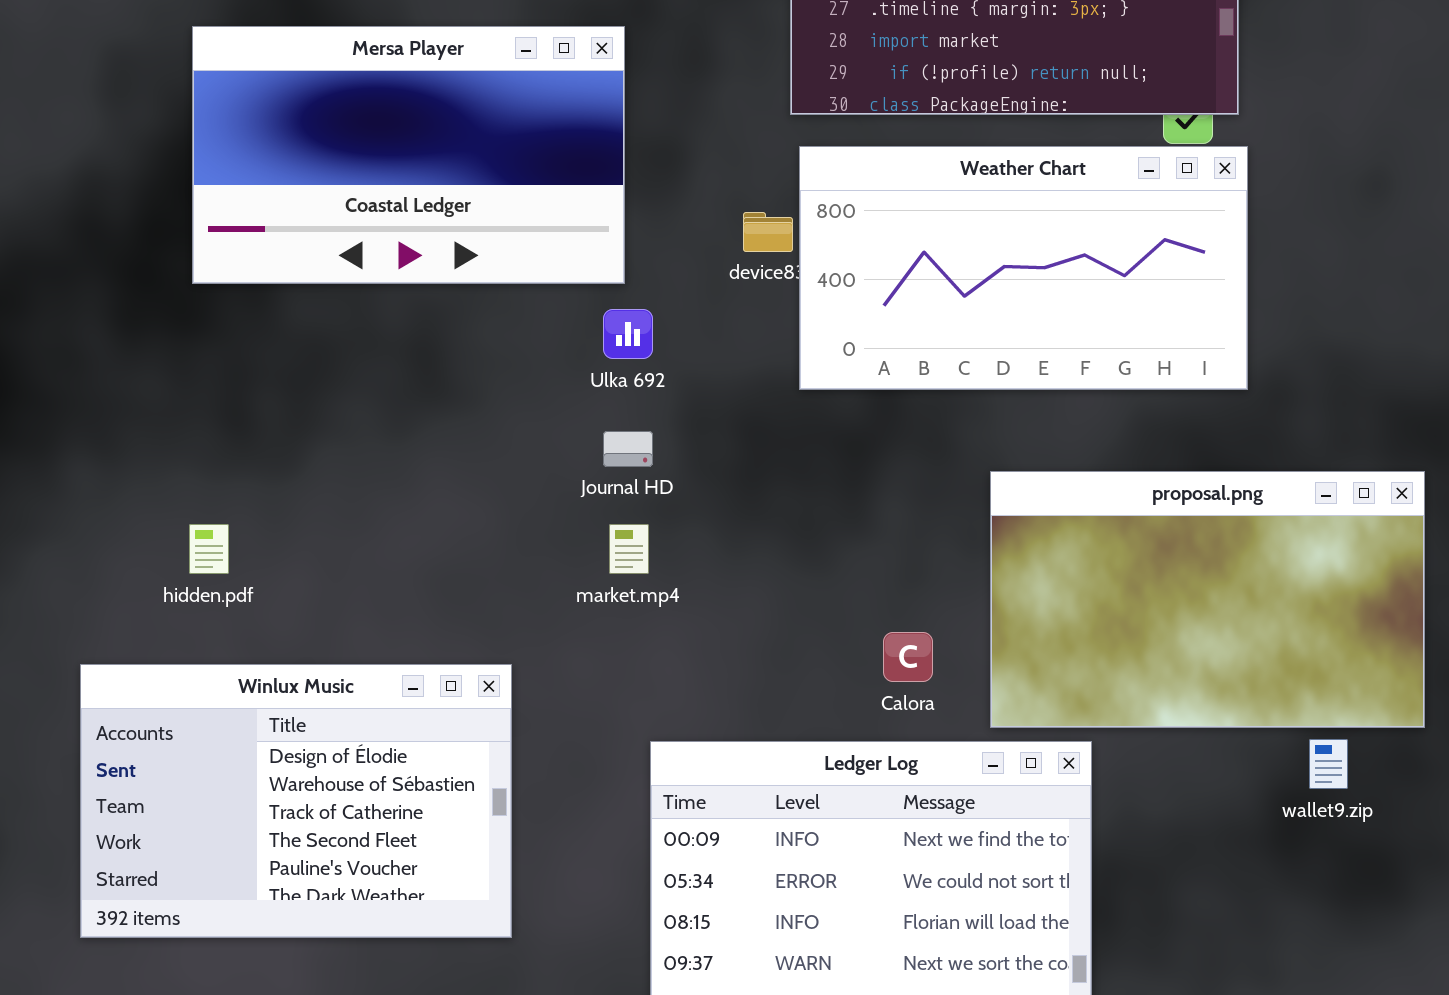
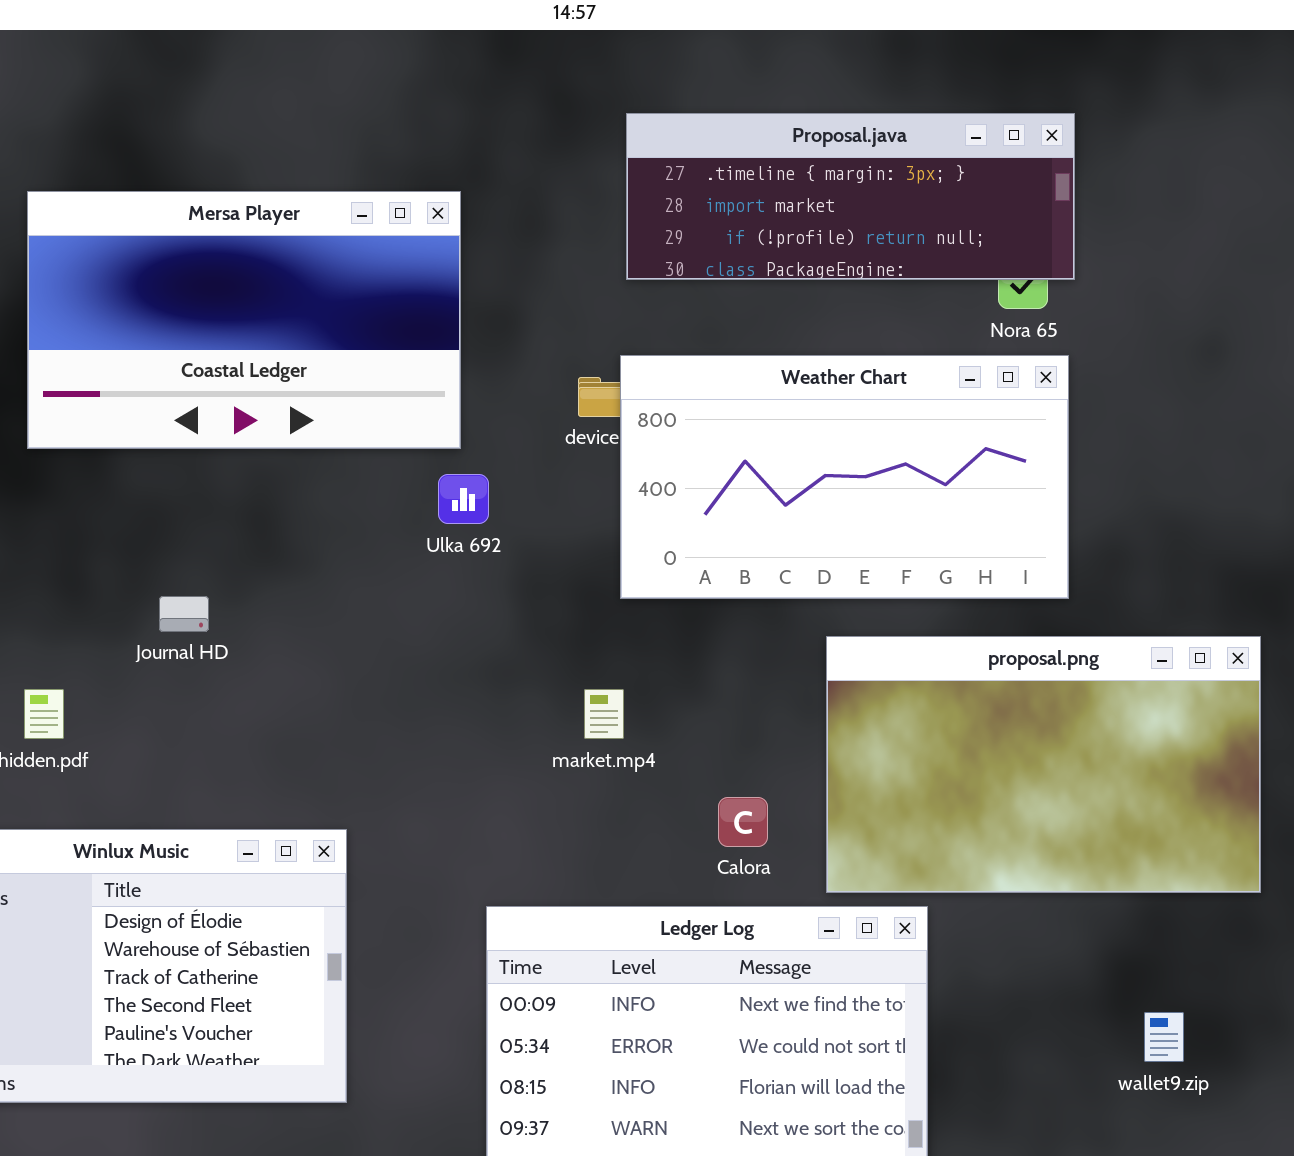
Weather Chart: [799,146,1248,390] -> [620,355,1069,599], moved
Journal HD: [603,431,653,467] -> [159,596,209,632], moved
market.mp4: [609,524,649,574] -> [584,689,624,739], moved
wallet9.zip: [1309,739,1348,789] -> [1144,1012,1184,1062], moved

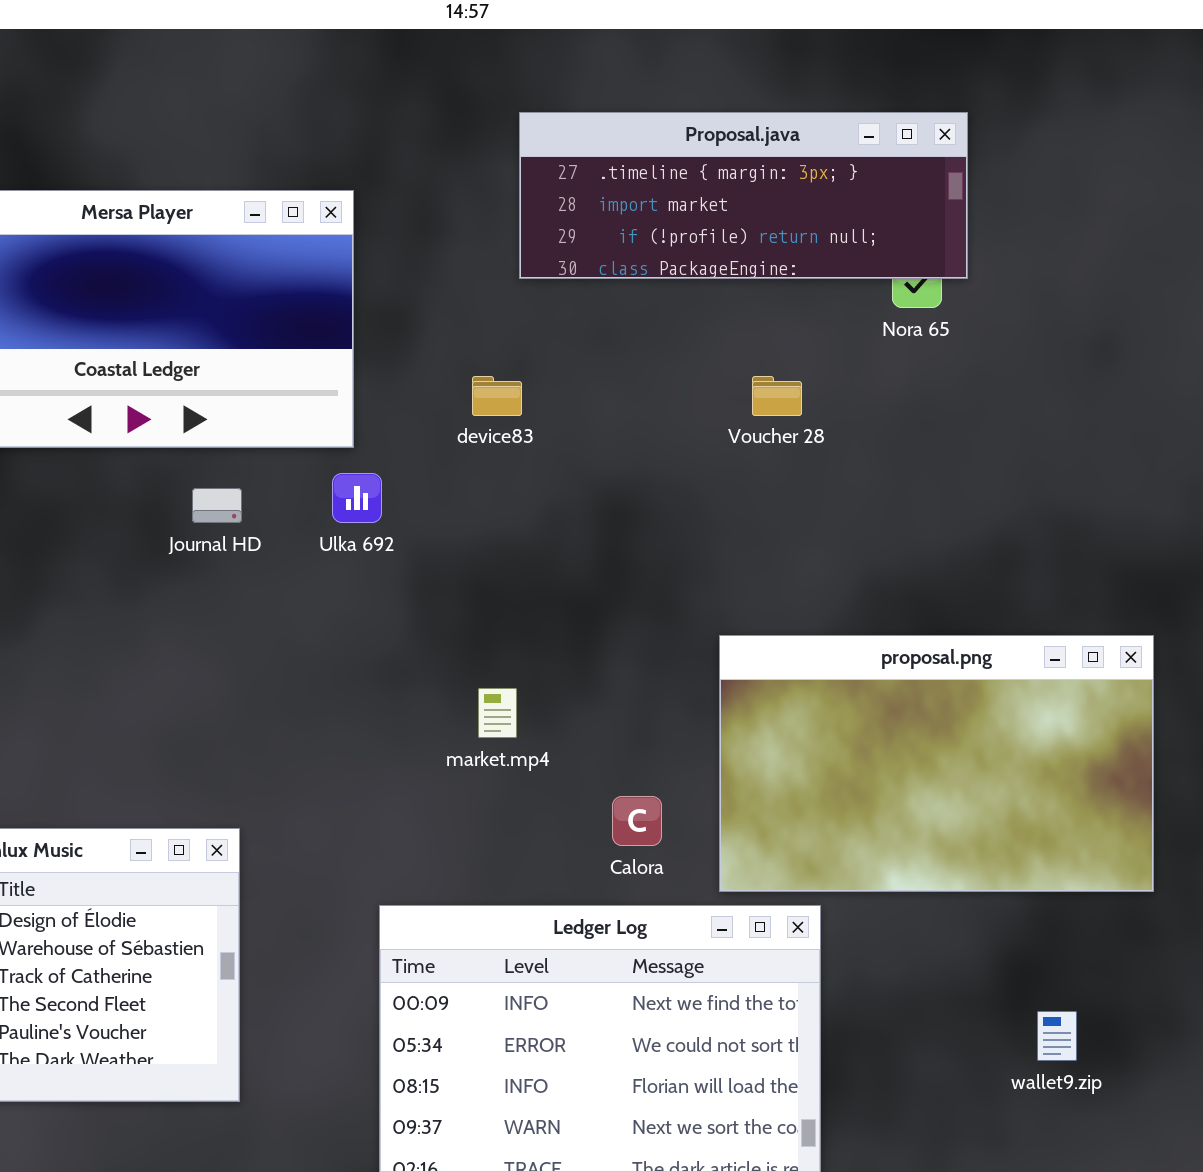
Weather Chart: [620,355,1069,599] -> none, closed
Journal HD: [159,596,209,632] -> [192,488,242,523], moved

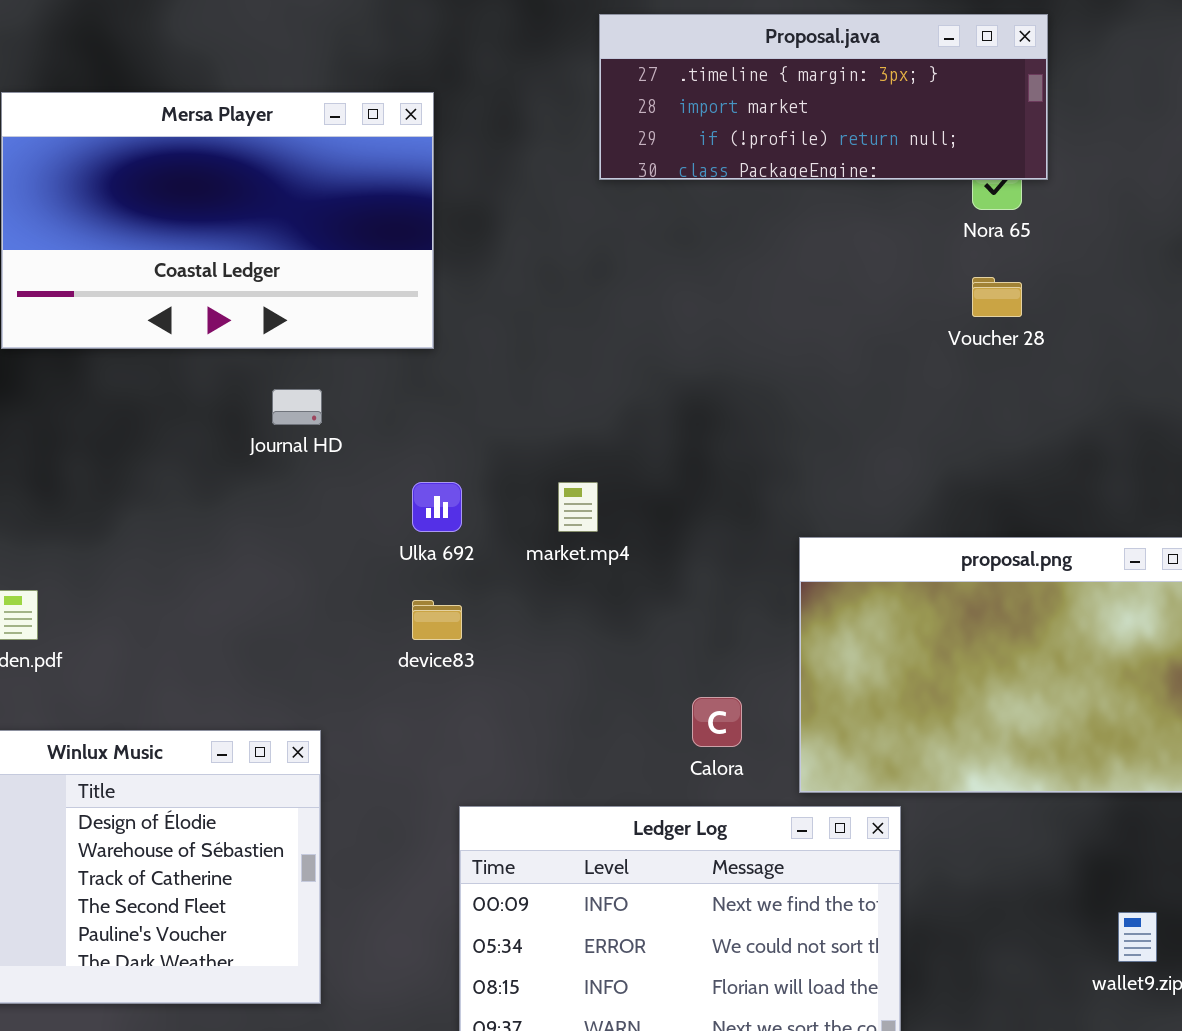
device83: [472,376,522,416] -> [412,600,462,640], moved
Voucher 28: [752,376,802,416] -> [972,277,1022,317], moved
Ulka 692: [332,473,382,523] -> [412,482,462,532], moved
market.mp4: [478,688,517,738] -> [558,482,598,532], moved

